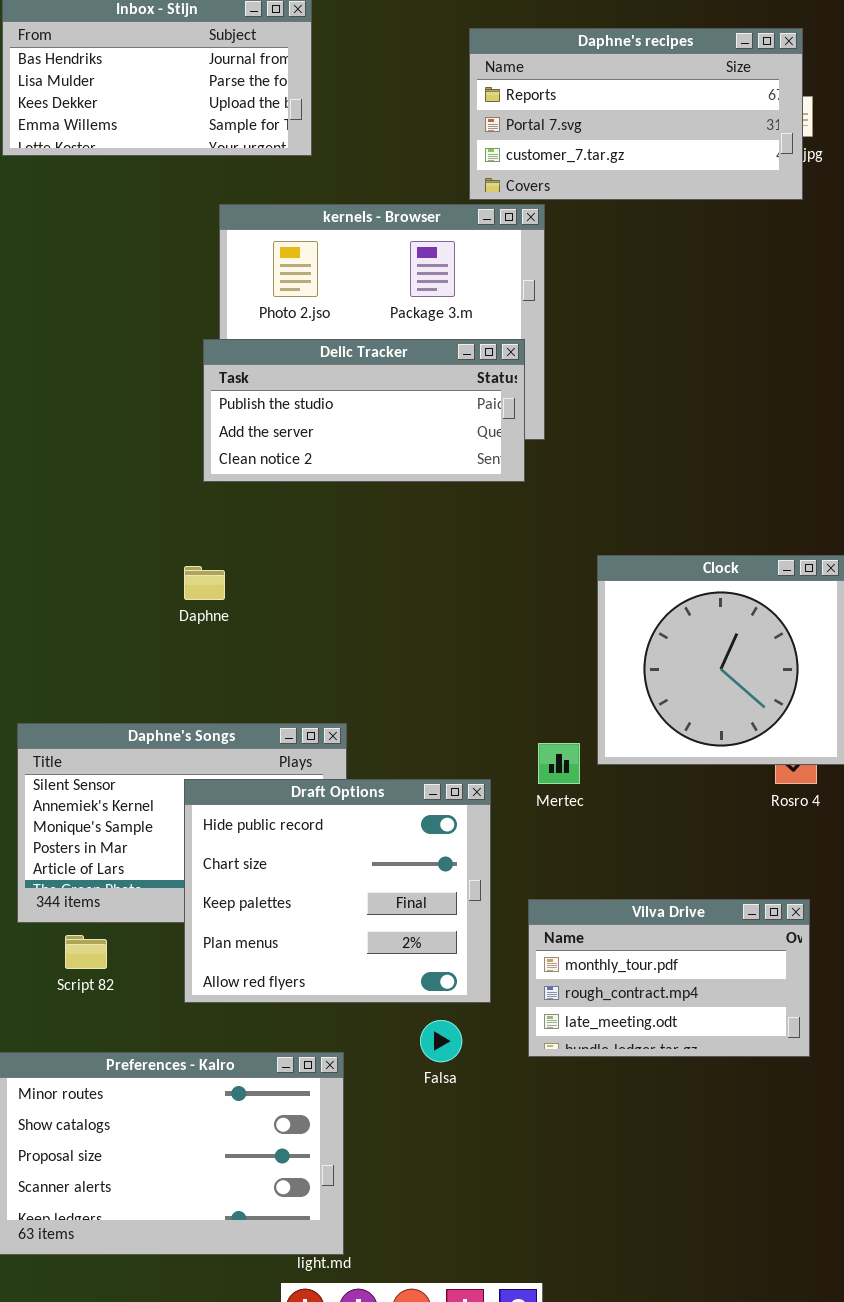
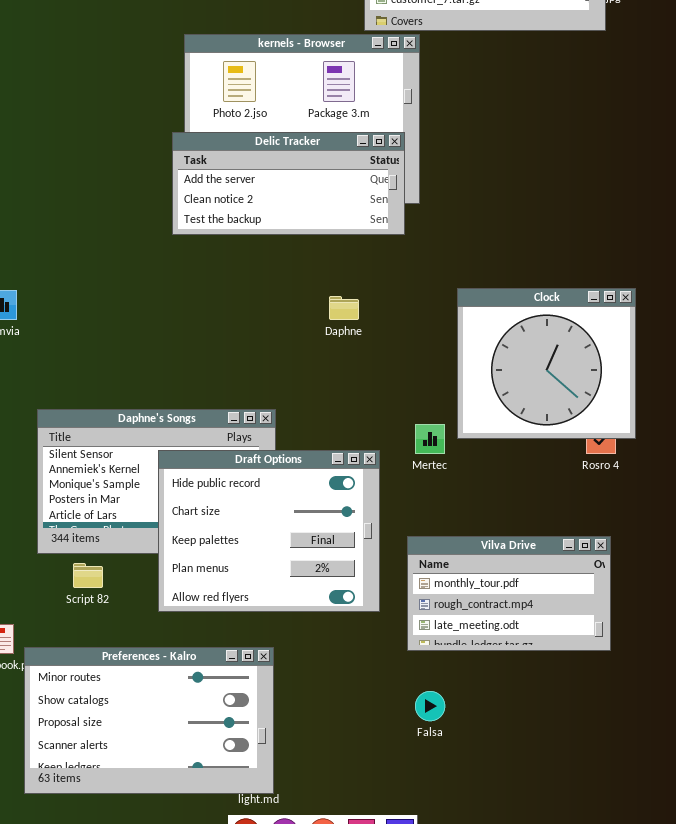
Delic Tracker: [203,339,525,482] -> [172,132,405,235], scrolled down 1 row
Daphne: [184,566,225,600] -> [329,296,359,320], moved
Falsa: [420,1020,462,1062] -> [415,691,445,721], moved

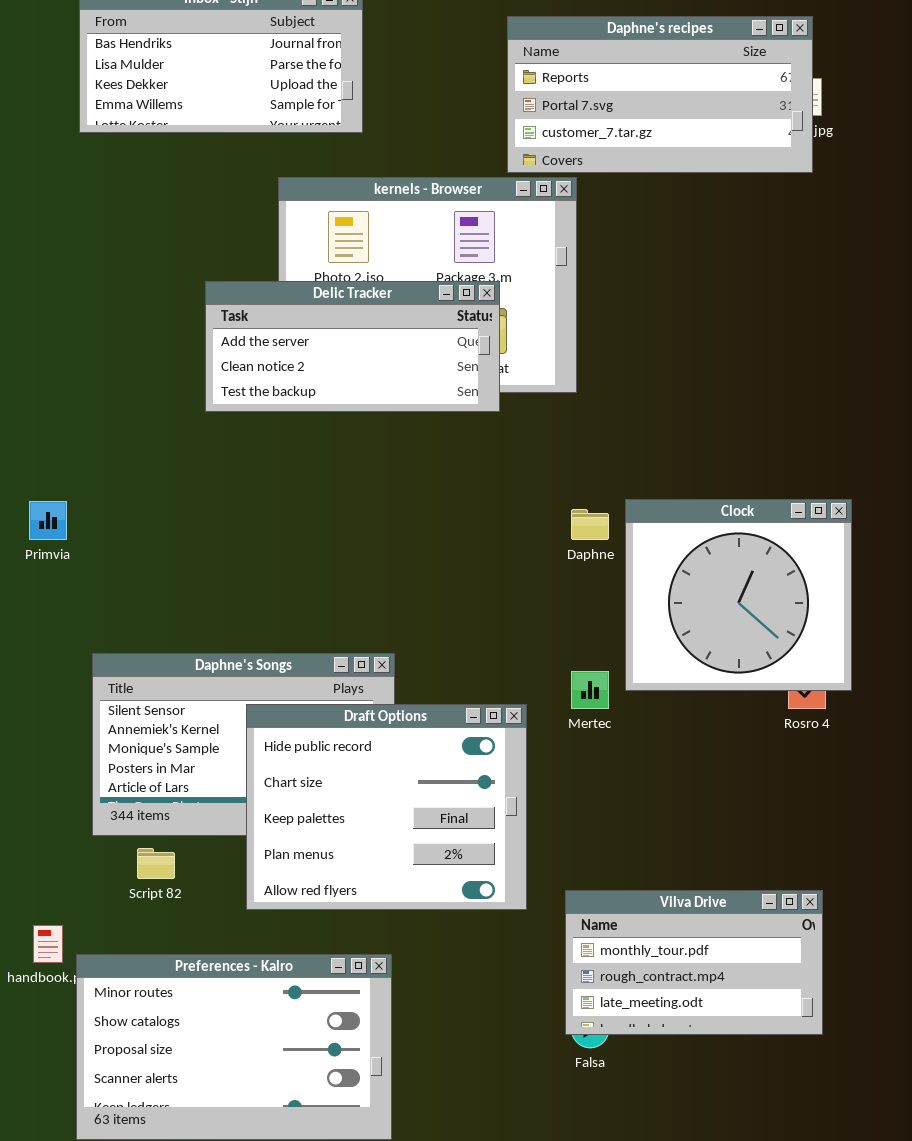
Delic Tracker: [172,132,405,235] -> [205,281,500,412], moved
Daphne: [329,296,359,320] -> [571,509,609,540], moved
Vilva Drive: [407,536,611,651] -> [565,890,823,1035], moved

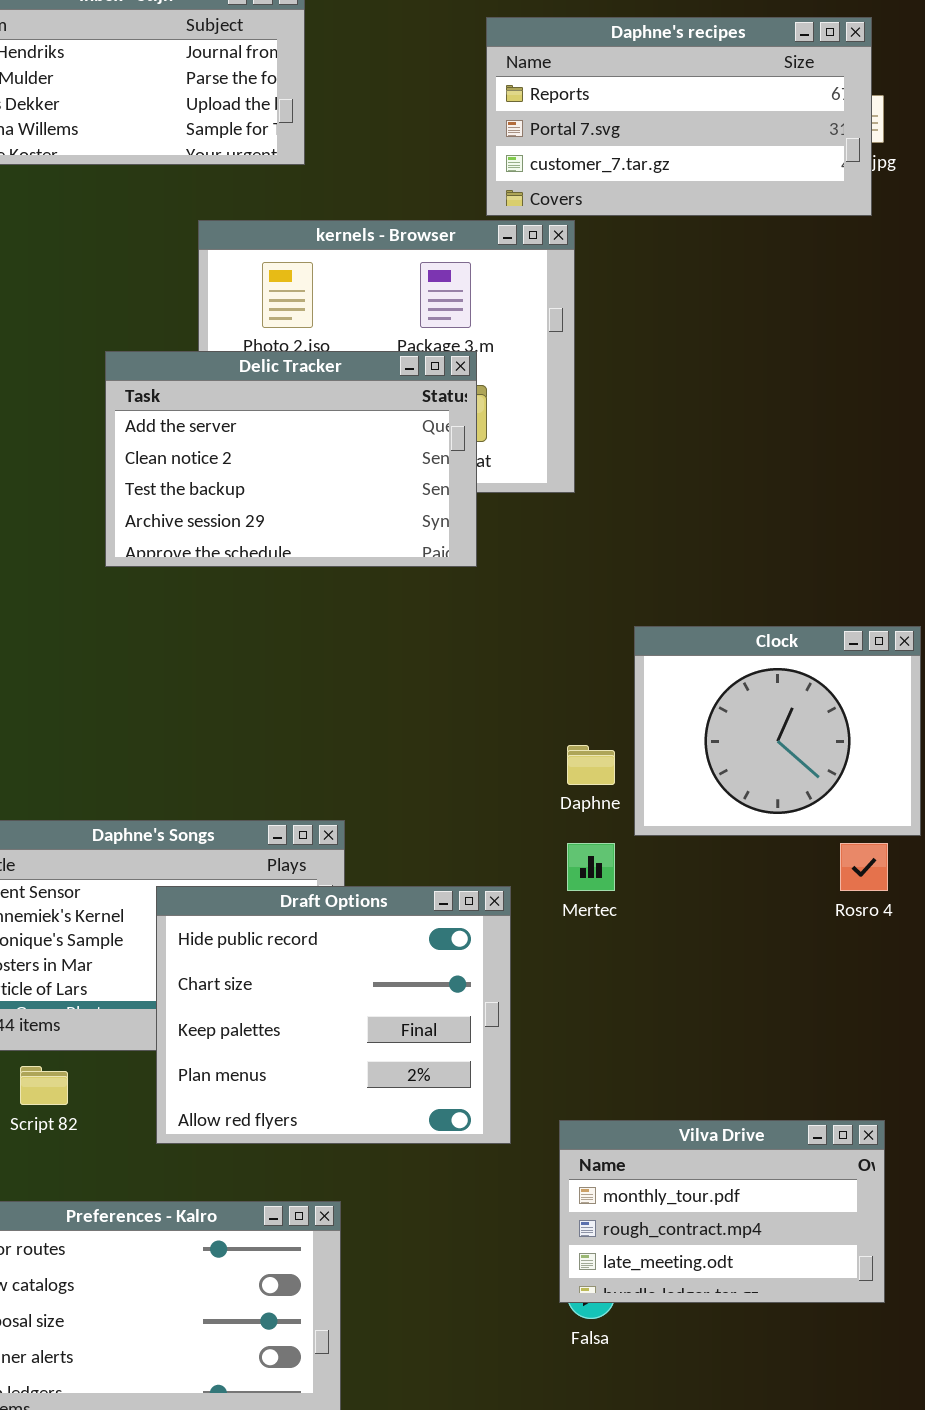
Delic Tracker: [205,281,500,412] -> [105,351,477,567], resized
Clock: [625,499,852,691] -> [634,626,921,836], resized
Daphne: [571,509,609,540] -> [567,745,615,785], moved

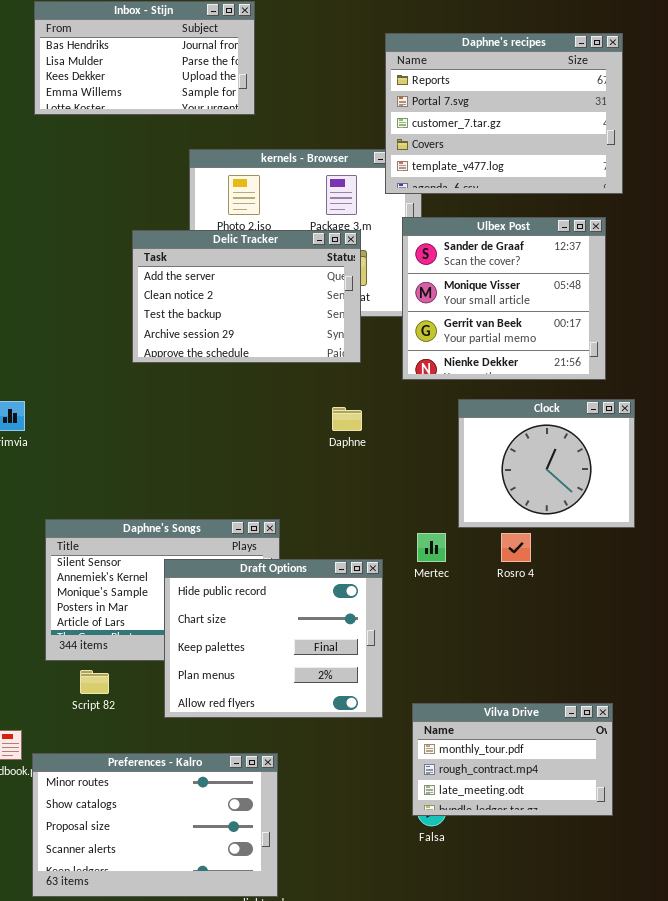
Daphne's recipes: [486,17,872,216] -> [385,33,623,194], moved, resized
Ulbex Post: none -> [402,217,606,380], opened
Daphne: [567,745,615,785] -> [332,407,362,431], moved
Rosro 4: [840,843,888,891] -> [501,533,531,562], moved

